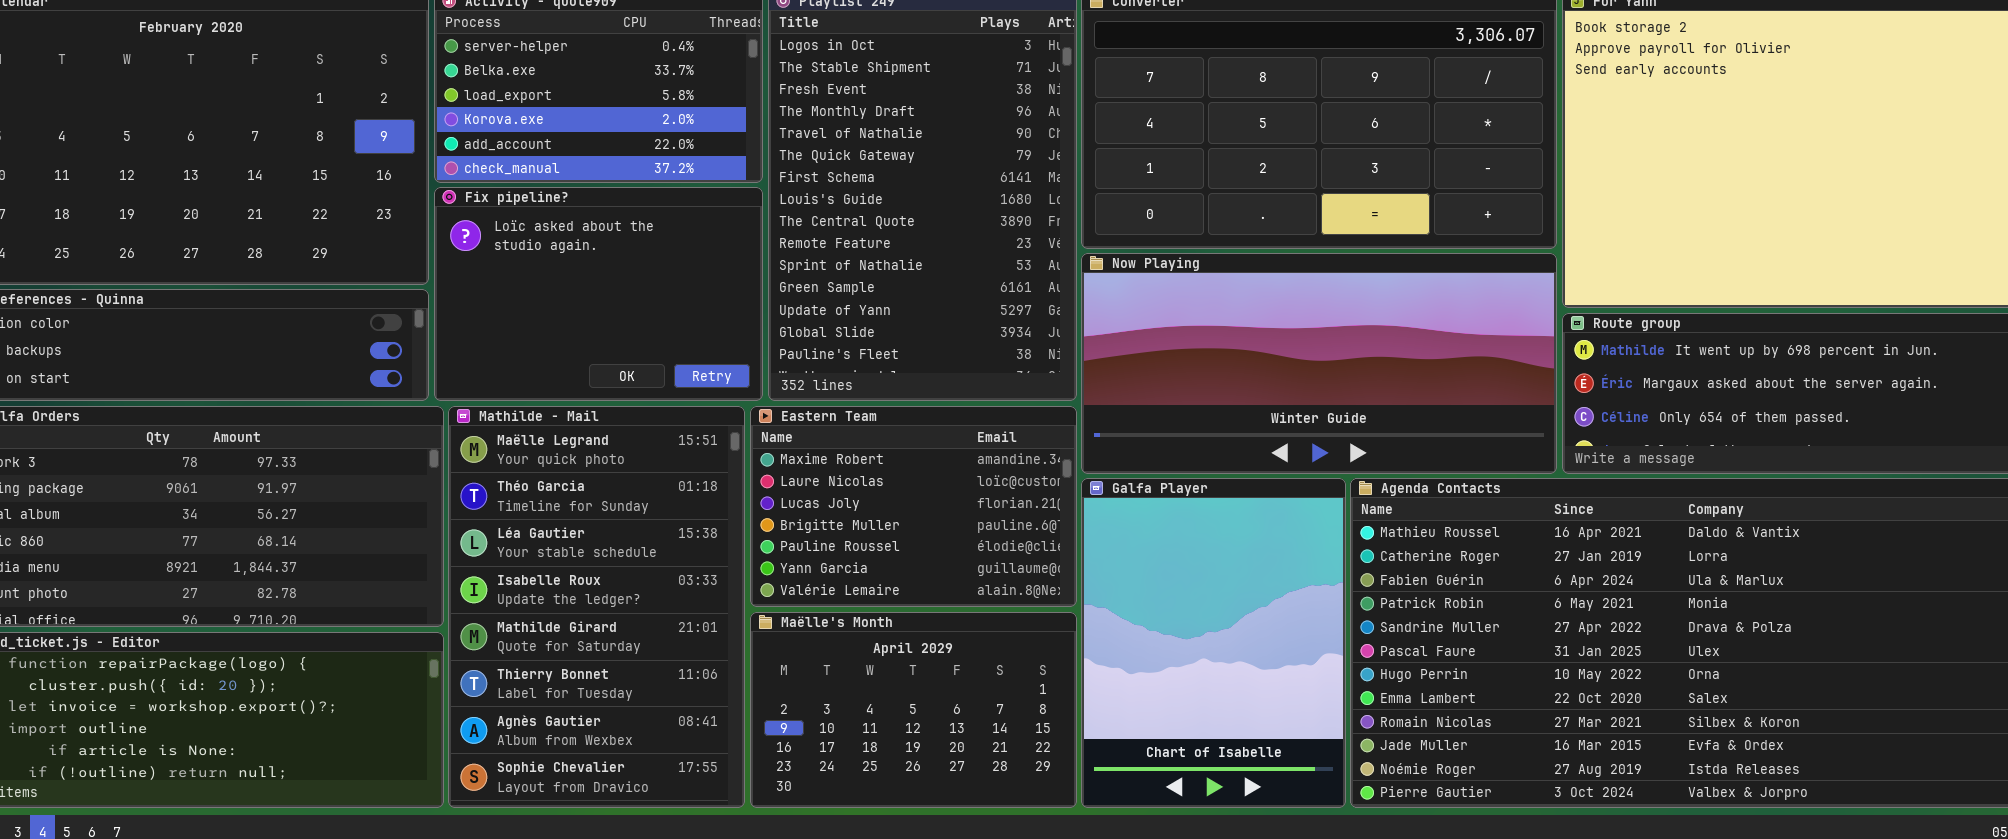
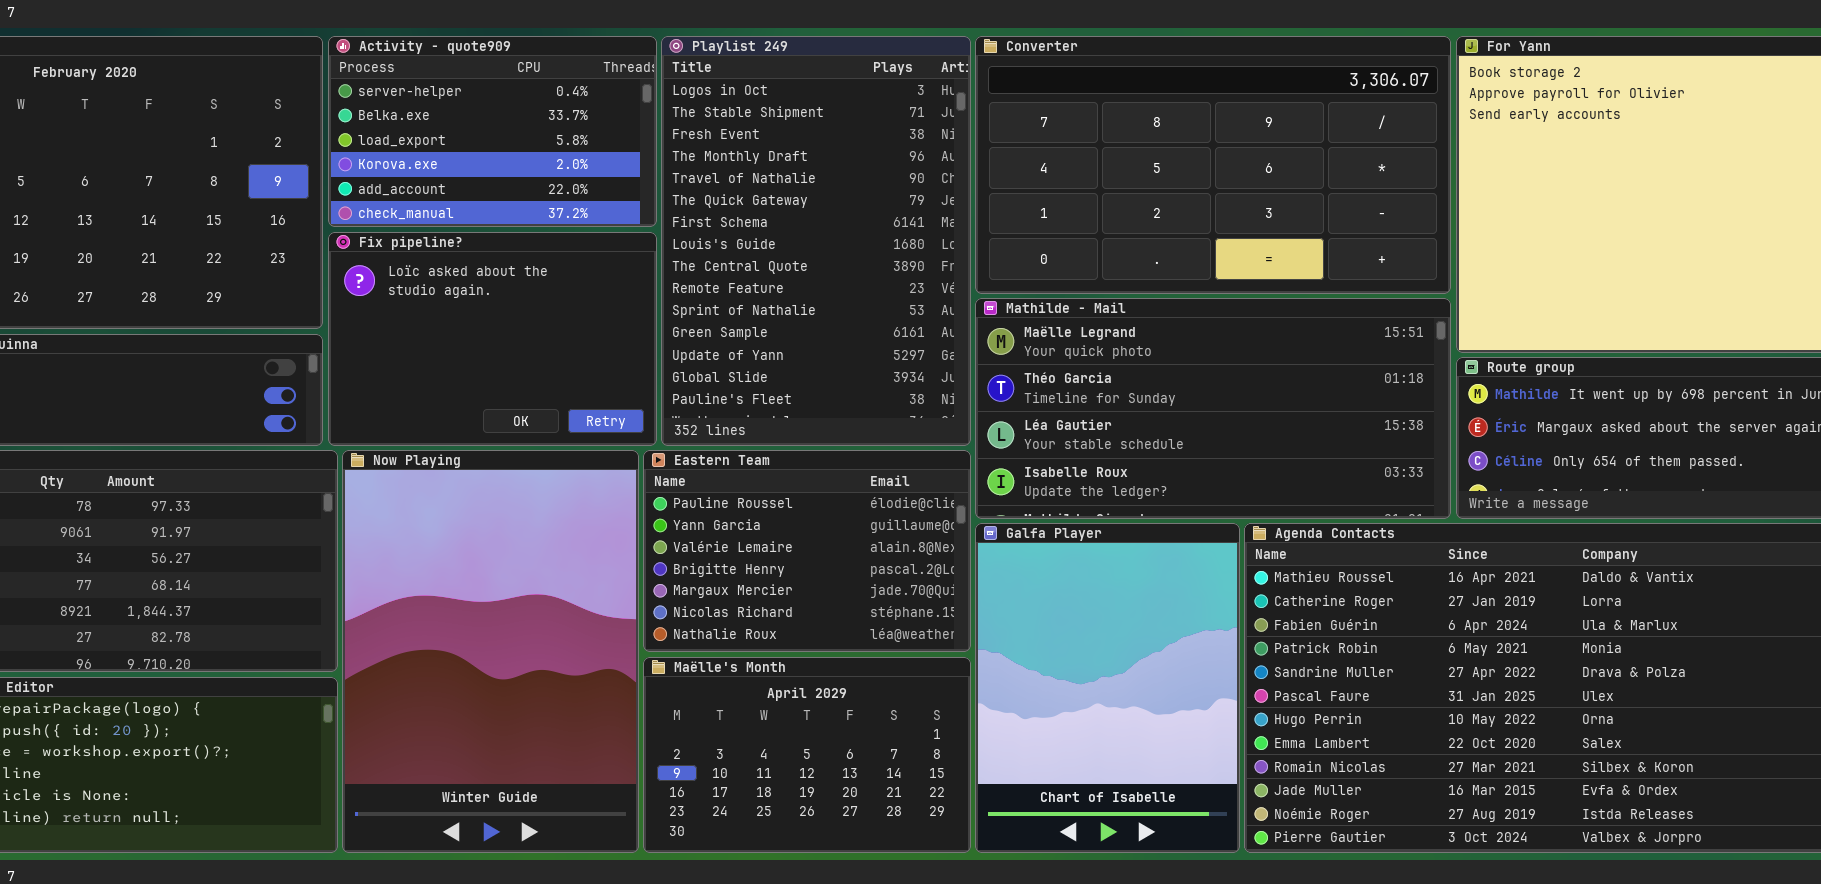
Now Playing: [1081,253,1557,474] -> [342,450,639,853], moved, resized
Mathilde - Mail: [448,406,745,808] -> [975,298,1451,519], moved, resized
Eastern Team: [750,406,1077,607] -> [643,450,971,652], scrolled down 4 rows

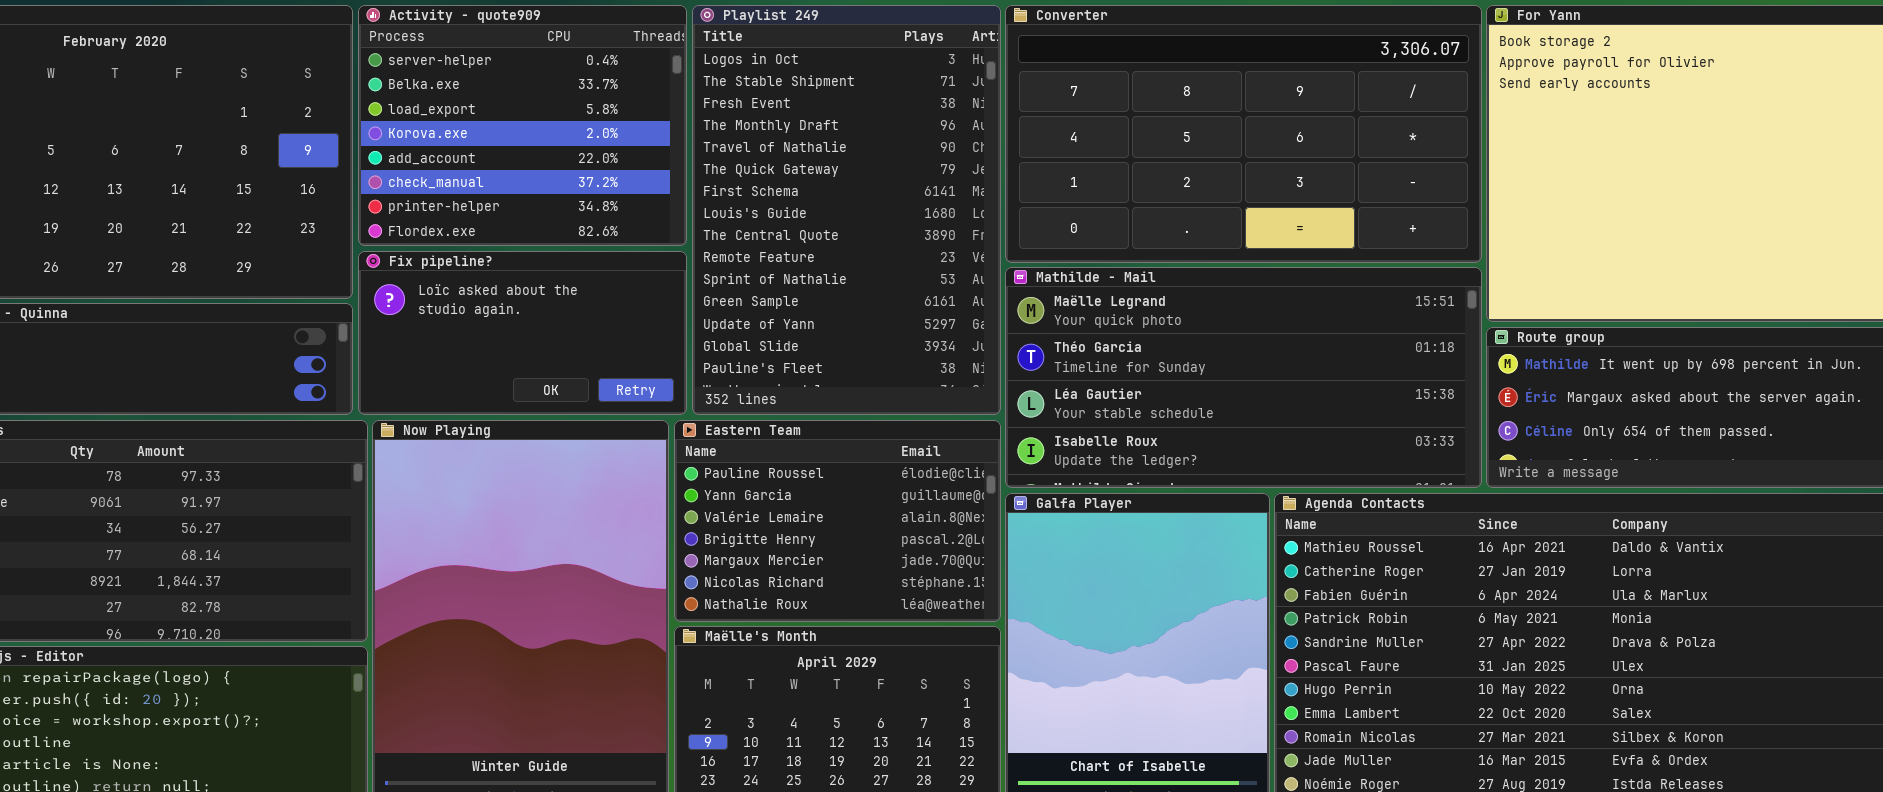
Activity - quote909: [328,36,657,227] -> [358,5,687,246], resized
Fix pipeline?: [328,232,657,446] -> [358,251,687,415], resized

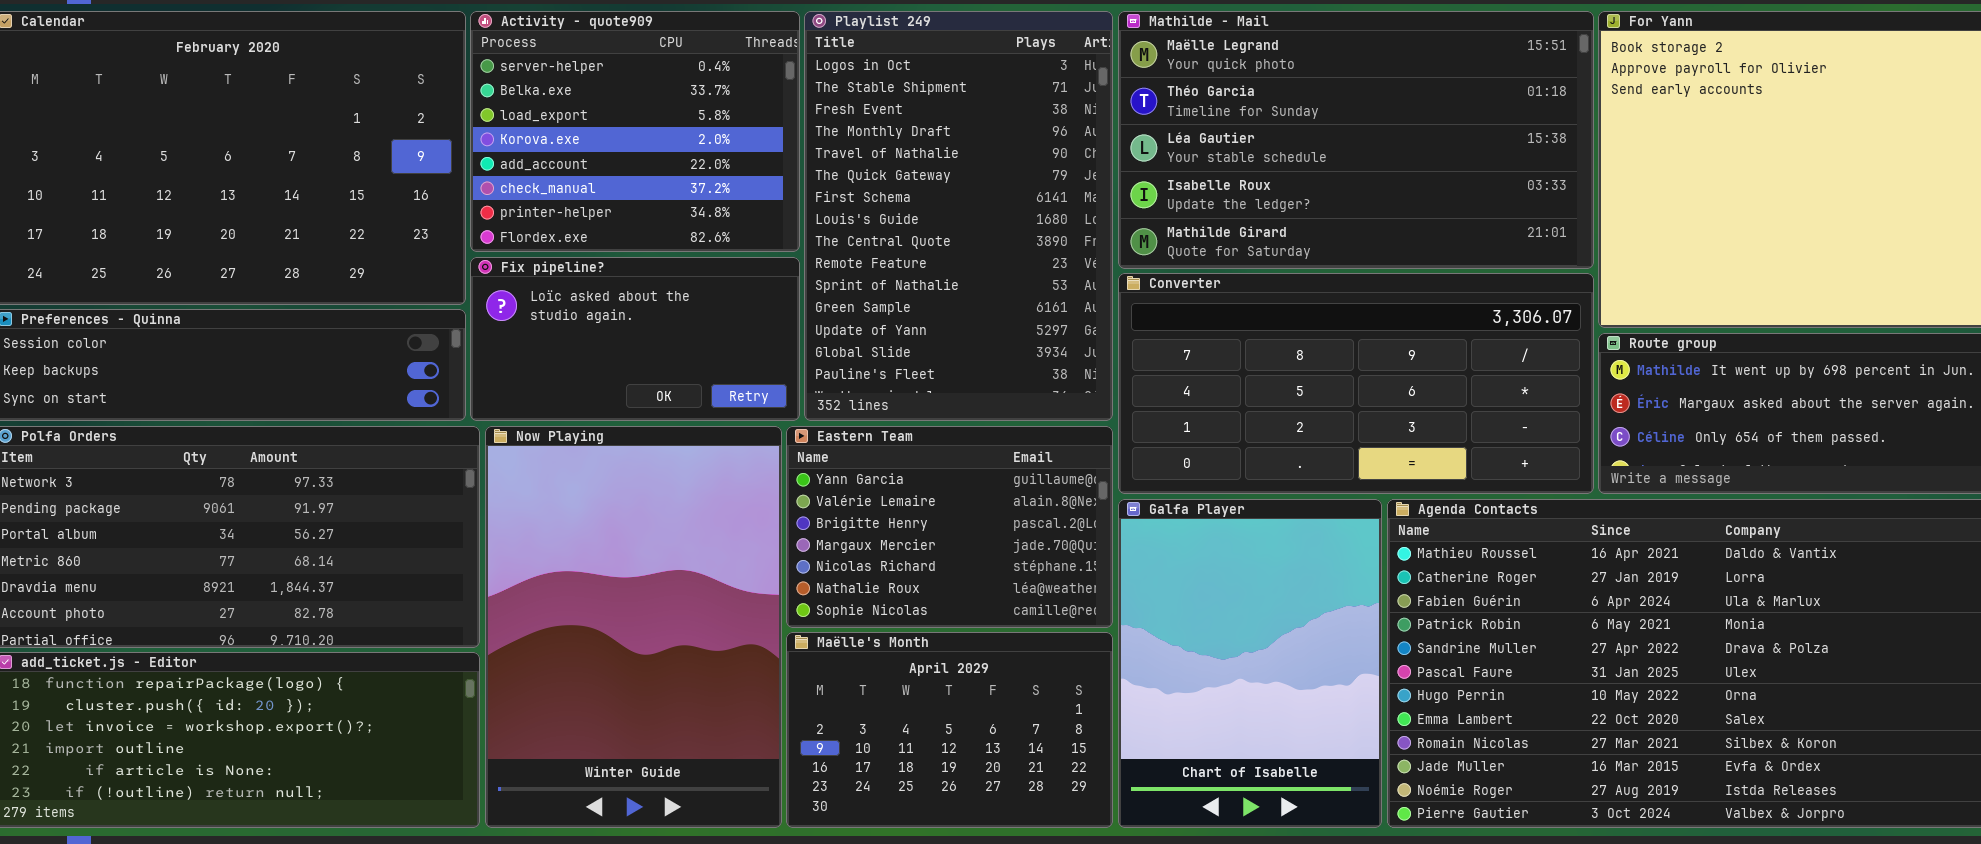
Converter: [1005,5,1482,263] -> [1118,273,1594,494], moved, resized
Mathilde - Mail: [1005,267,1482,488] -> [1118,11,1594,269], moved, resized
Eastern Team: [674,420,1001,622] -> [786,426,1113,628], scrolled down 1 row

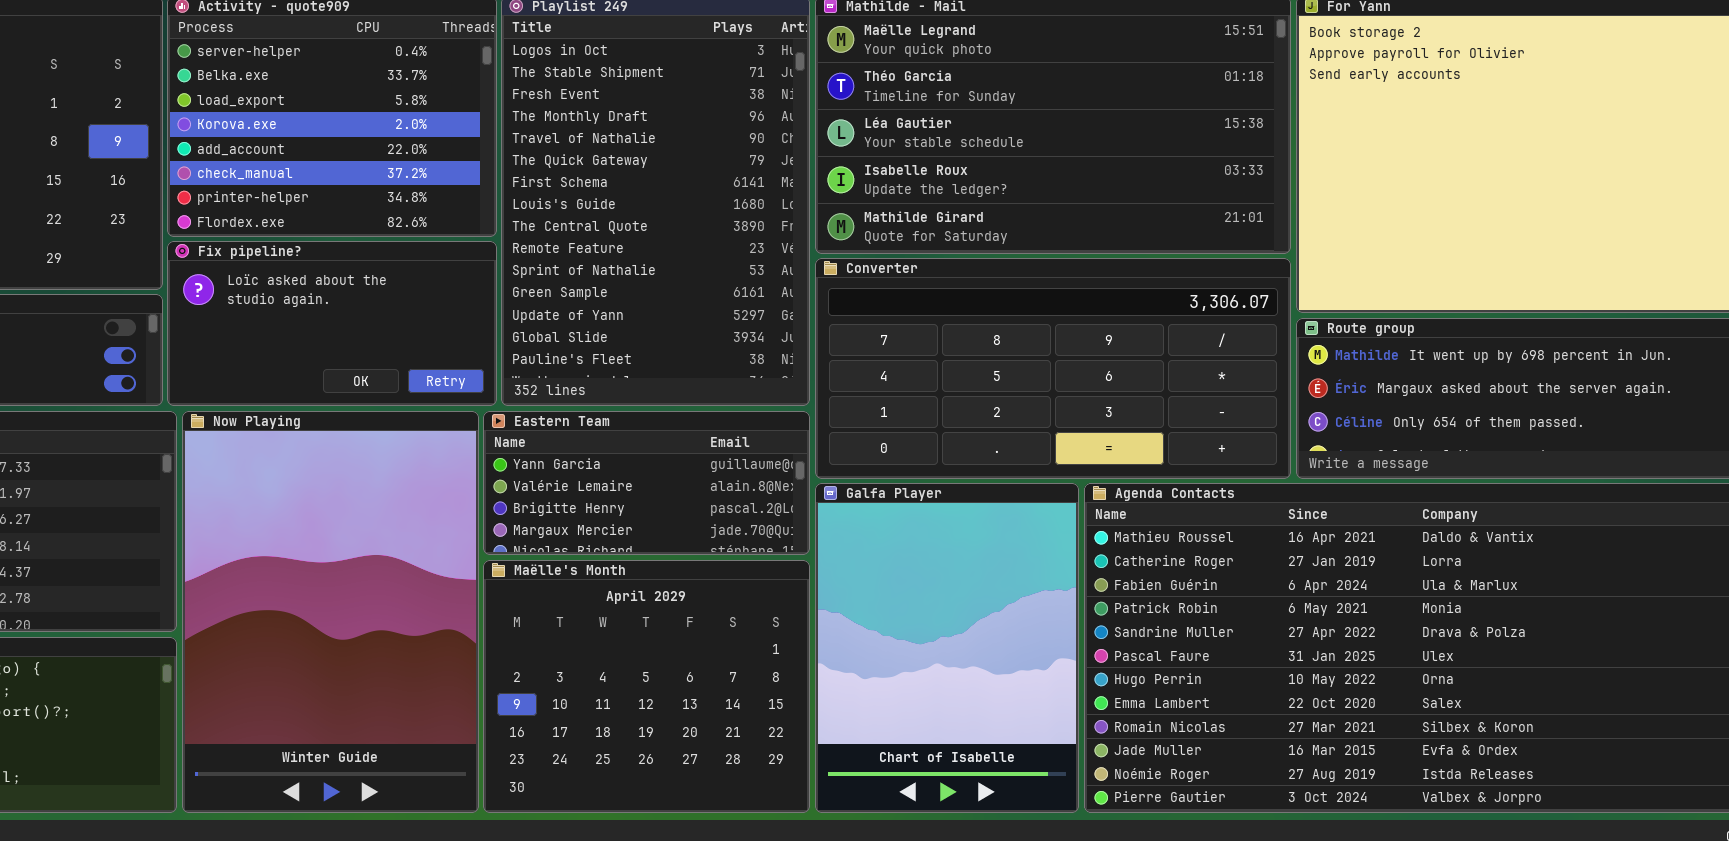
Eastern Team: [786,426,1113,628] -> [483,411,810,555], resized
Maëlle's Month: [786,632,1113,828] -> [483,560,810,813], resized

